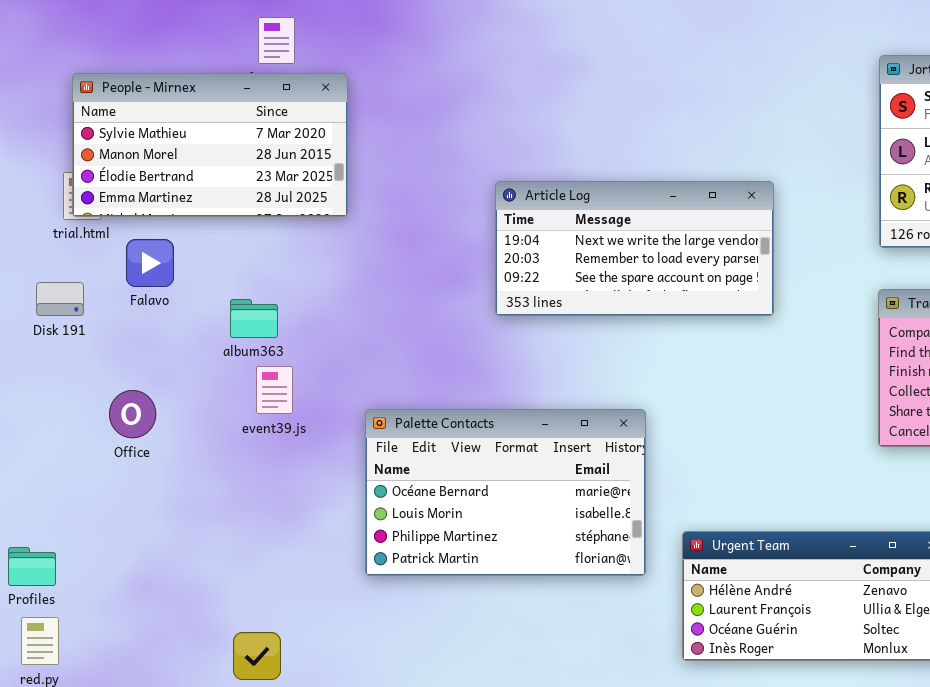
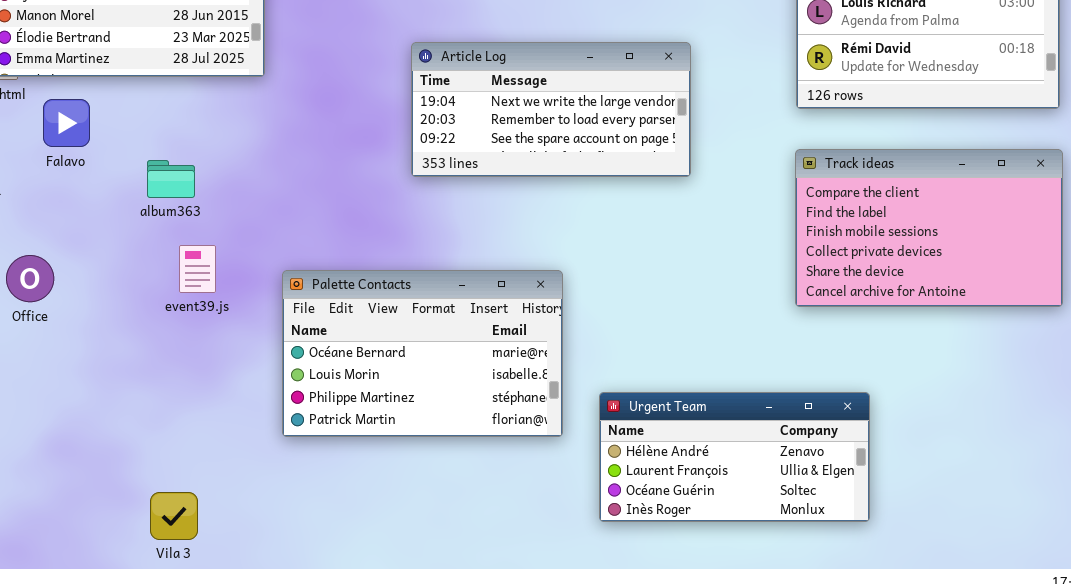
event39.js: [256,366,293,414] -> [179,245,216,293], moved
Office: [109,390,156,438] -> [6,255,54,302], moved

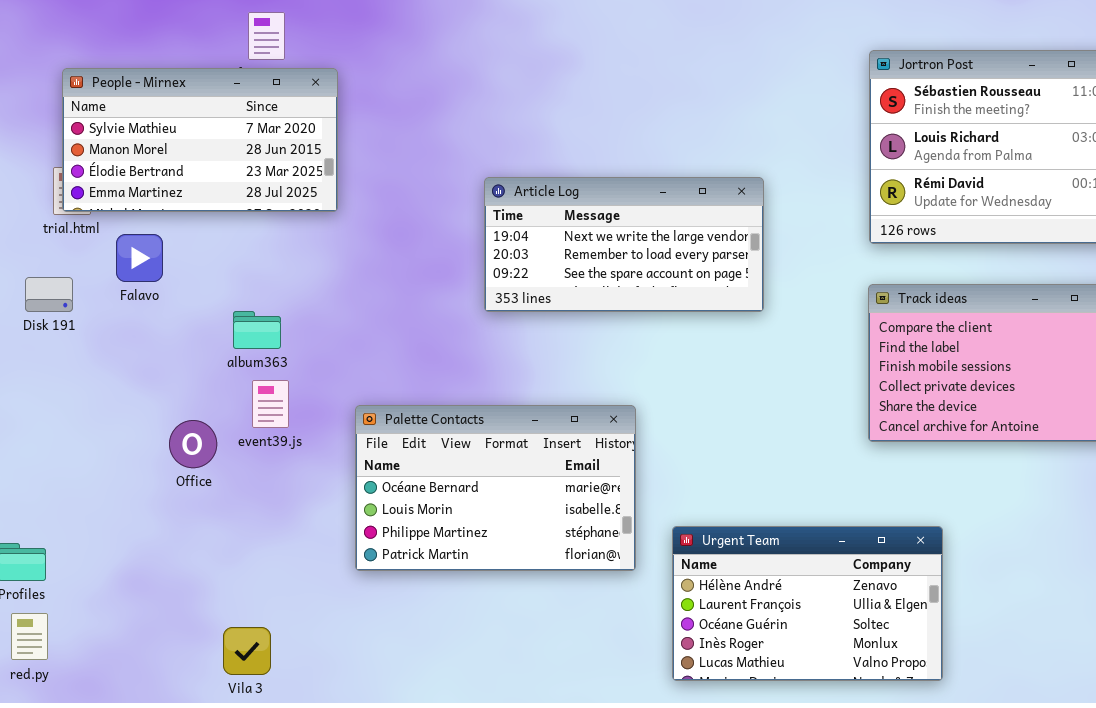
album363: [147,160,195,198] -> [233,311,281,349], moved
Office: [6,255,54,302] -> [169,420,217,468], moved
Urgent Team: [599,392,870,522] -> [672,526,943,681], resized

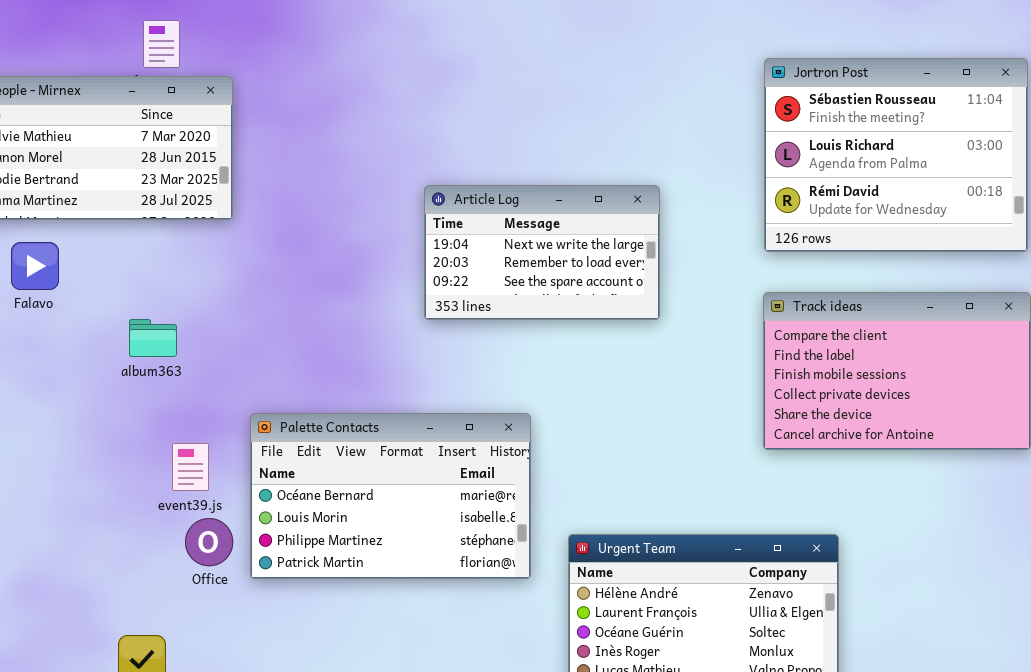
Article Log: [484,177,764,312] -> [424,185,660,320], resized
event39.js: [252,380,289,428] -> [172,443,209,491], moved
Office: [169,420,217,468] -> [185,518,233,566], moved

